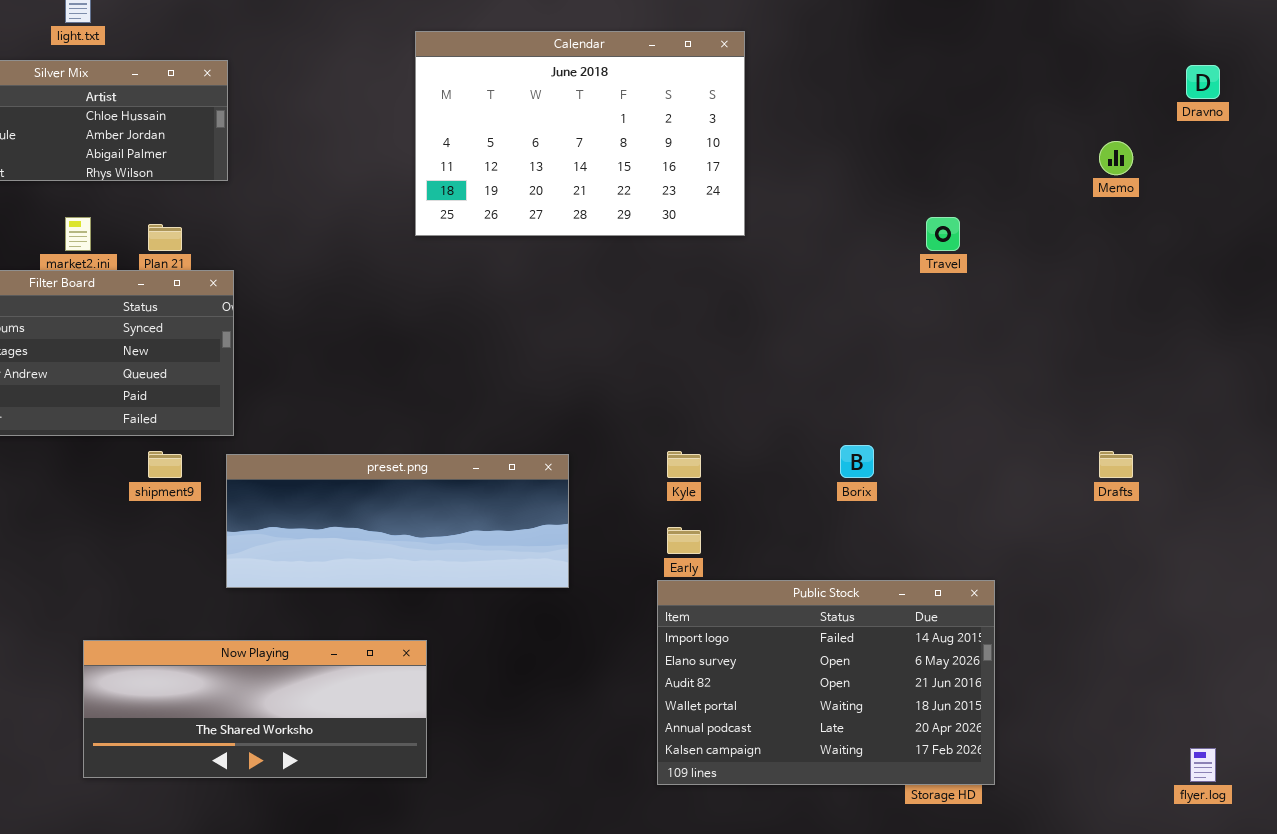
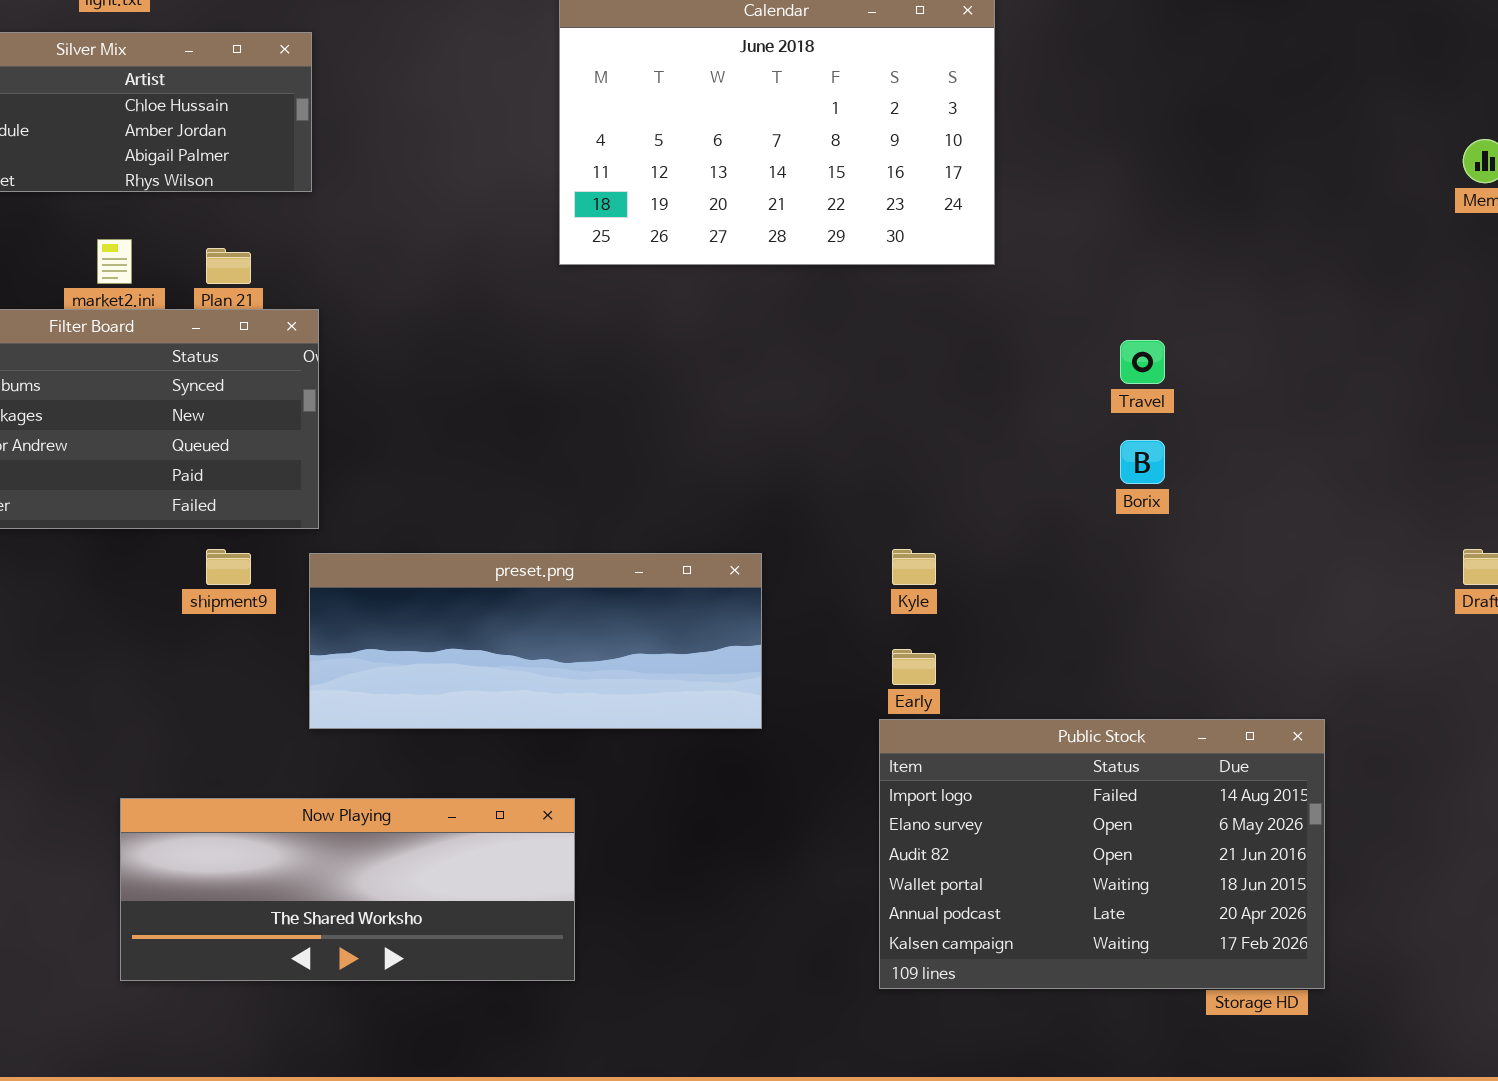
Travel: [926,217,960,251] -> [1120,340,1165,384], moved
Borix: [840,445,874,478] -> [1120,440,1165,484], moved

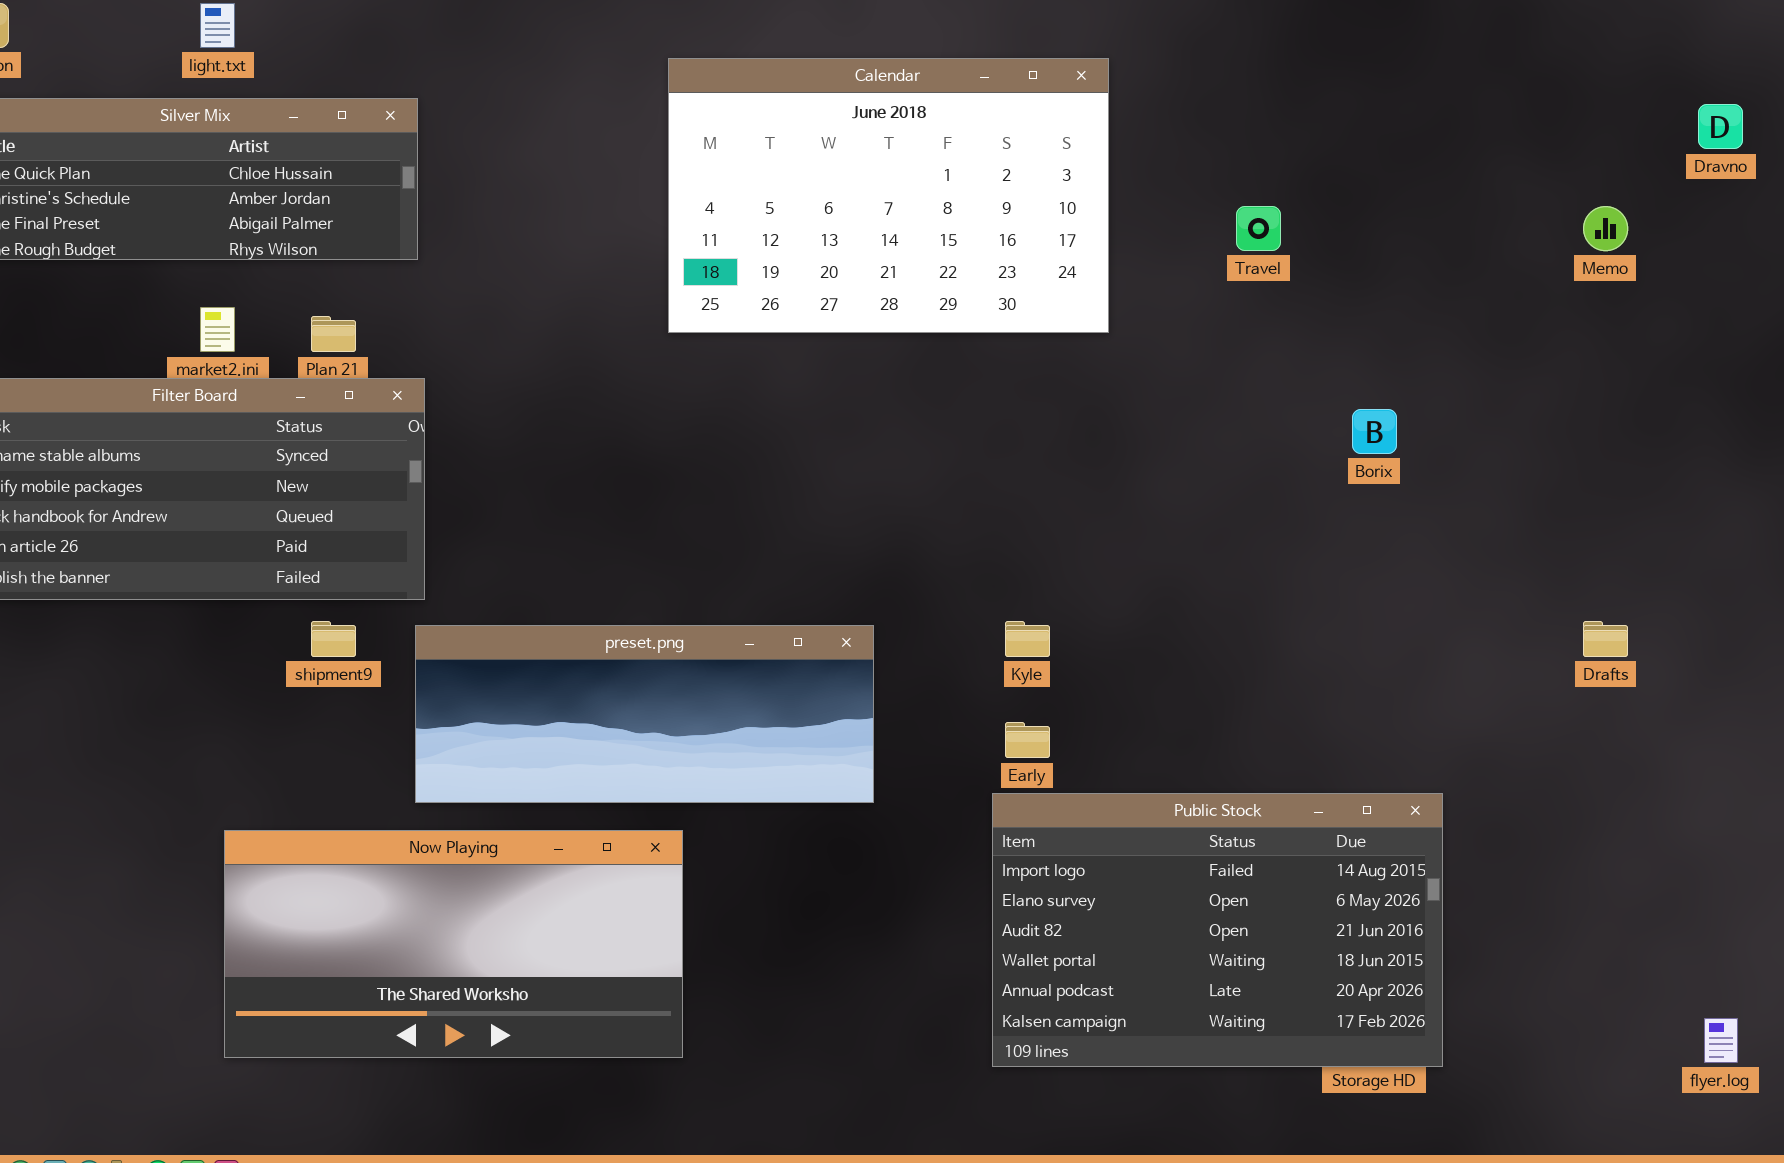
Travel: [1120,340,1165,384] -> [1236,206,1281,251], moved
Borix: [1120,440,1165,484] -> [1352,409,1397,454], moved
Now Playing: [120,798,575,981] -> [224,830,683,1058], resized

